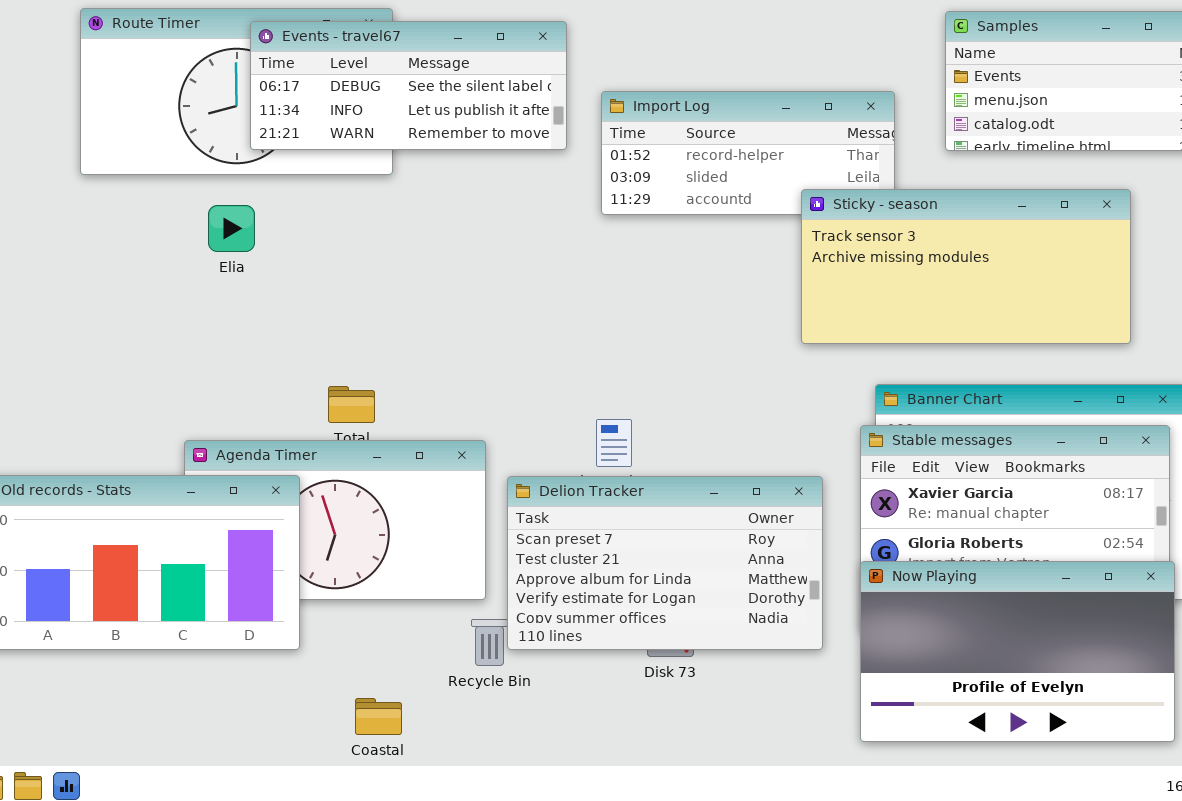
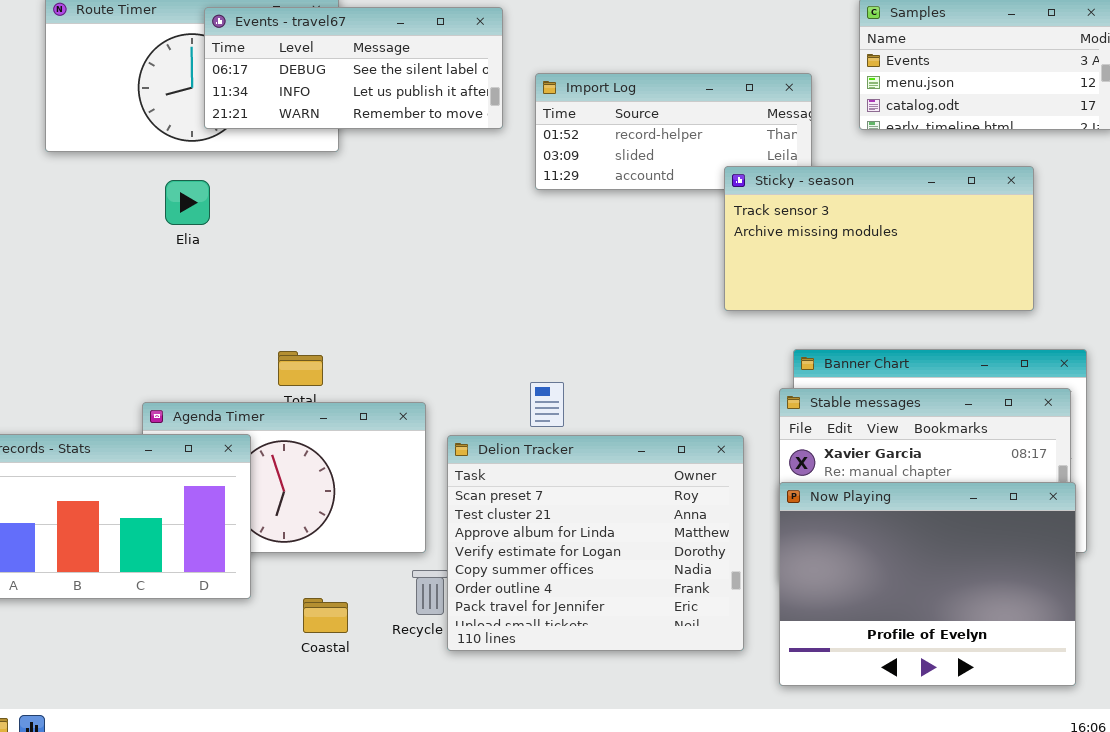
Delion Tracker: [507,476,823,650] -> [447,435,744,651], resized
Now Playing: [860,561,1175,742] -> [779,482,1076,686], resized
Coastal: [355,698,402,735] -> [303,598,348,633], moved

